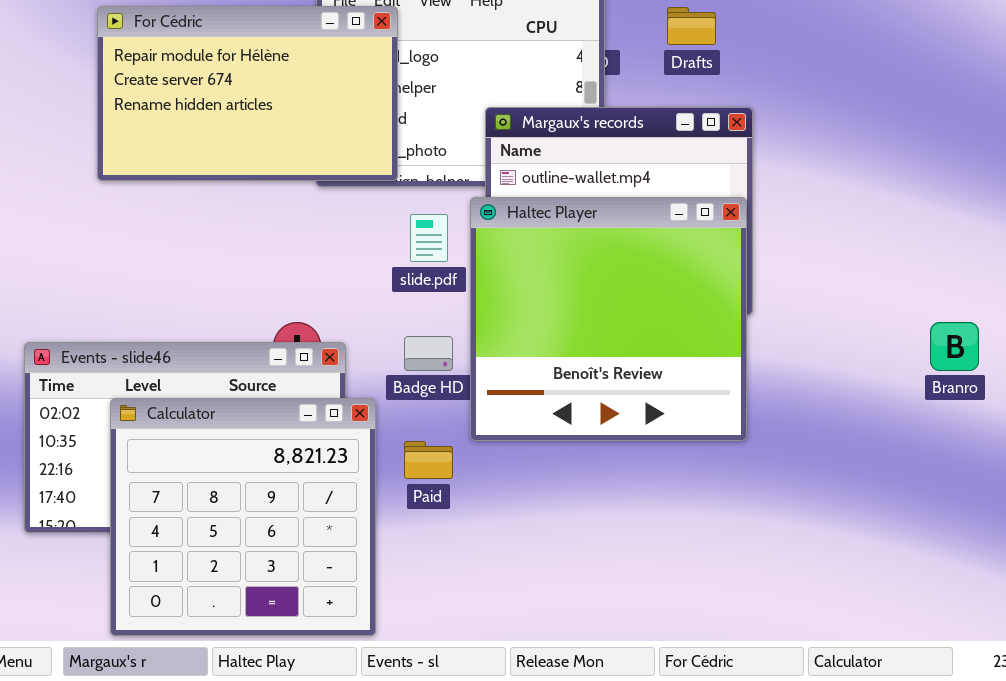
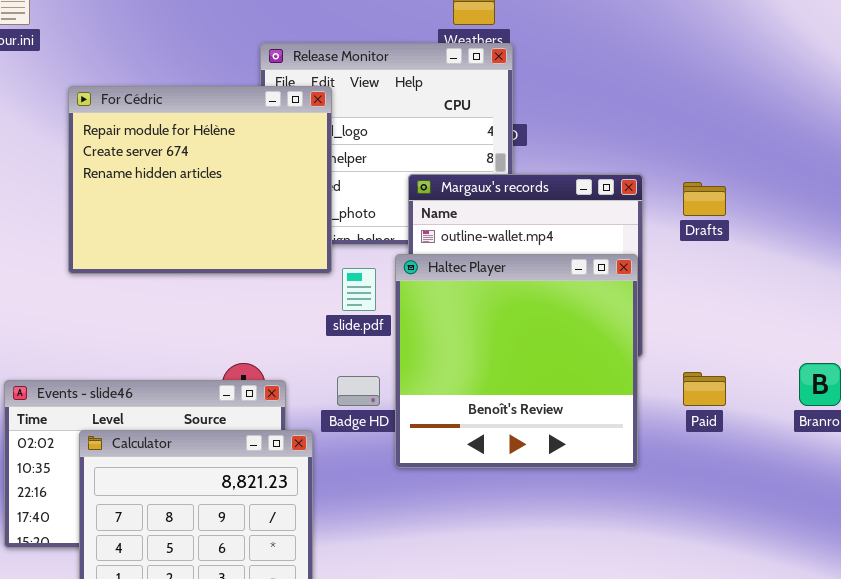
For Cédric: [97,6,398,181] -> [68,86,332,274], resized
Drafts: [667,7,716,45] -> [683,182,726,216], moved
Paid: [404,441,453,479] -> [683,372,726,406], moved

